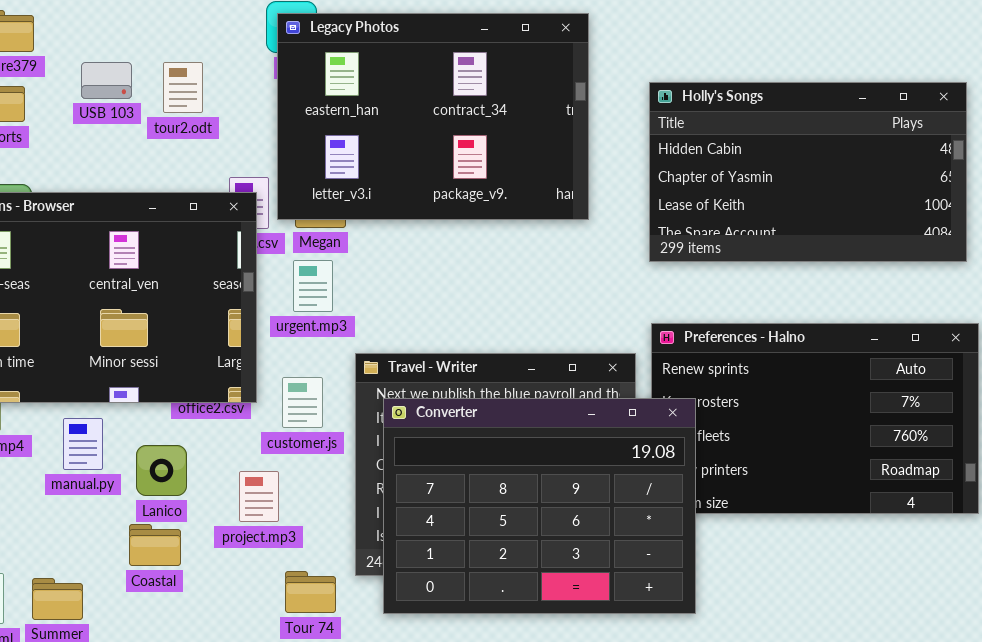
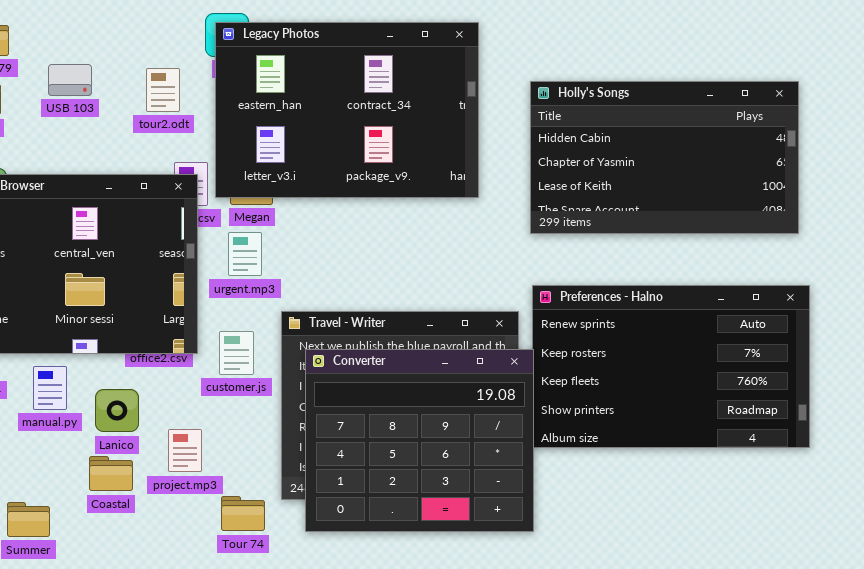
tour2.odt: [163,62,203,113] -> [146,68,180,112], moved
Converter: [383,398,696,614] -> [305,349,534,532], resized
project.mp3: [239,471,279,522] -> [168,429,202,472], moved

